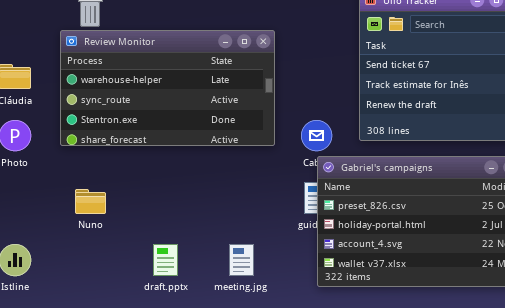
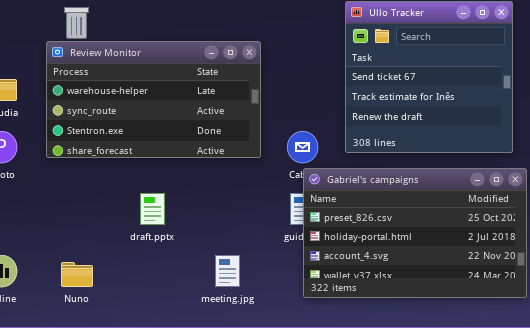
Nuno: [75,189,106,214] -> [61,262,93,287], moved
draft.pptx: [153,244,178,276] -> [140,193,165,225], moved

